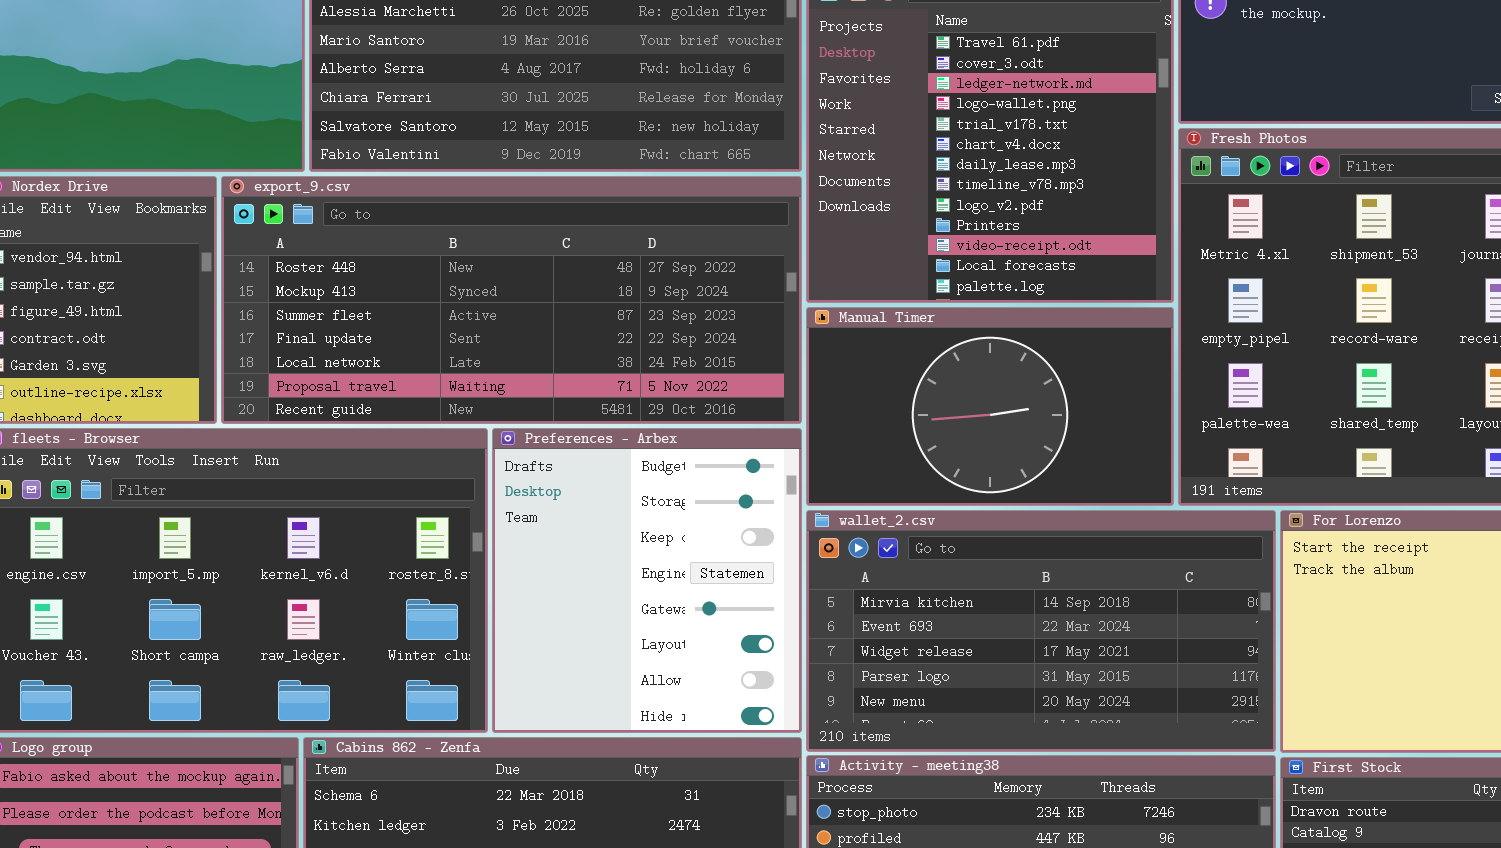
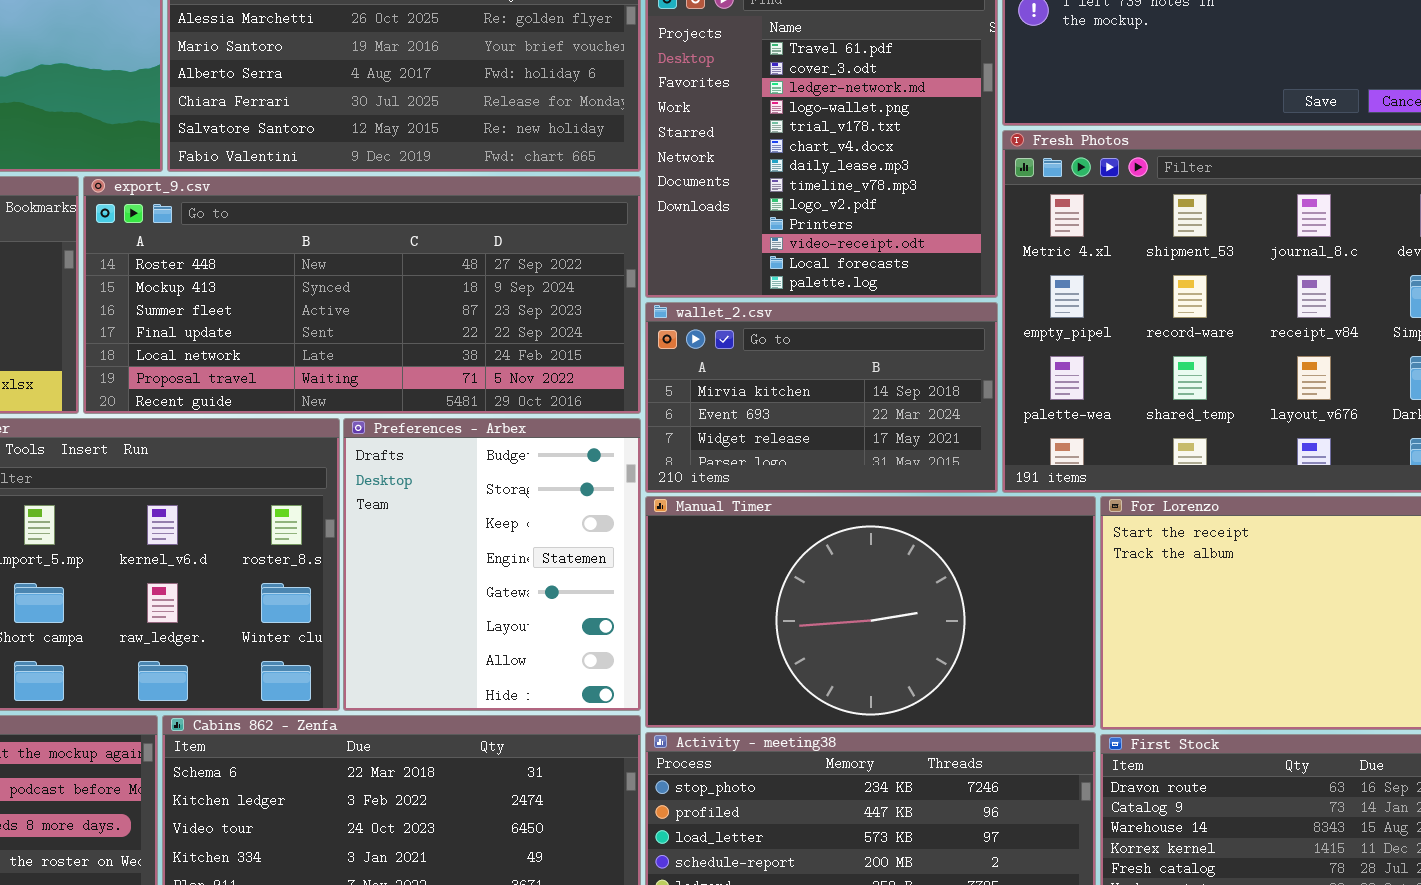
Manual Timer: [806,307,1174,506] -> [645,496,1096,728], moved, resized
wallet_2.csv: [806,510,1276,752] -> [645,302,998,493], moved, resized

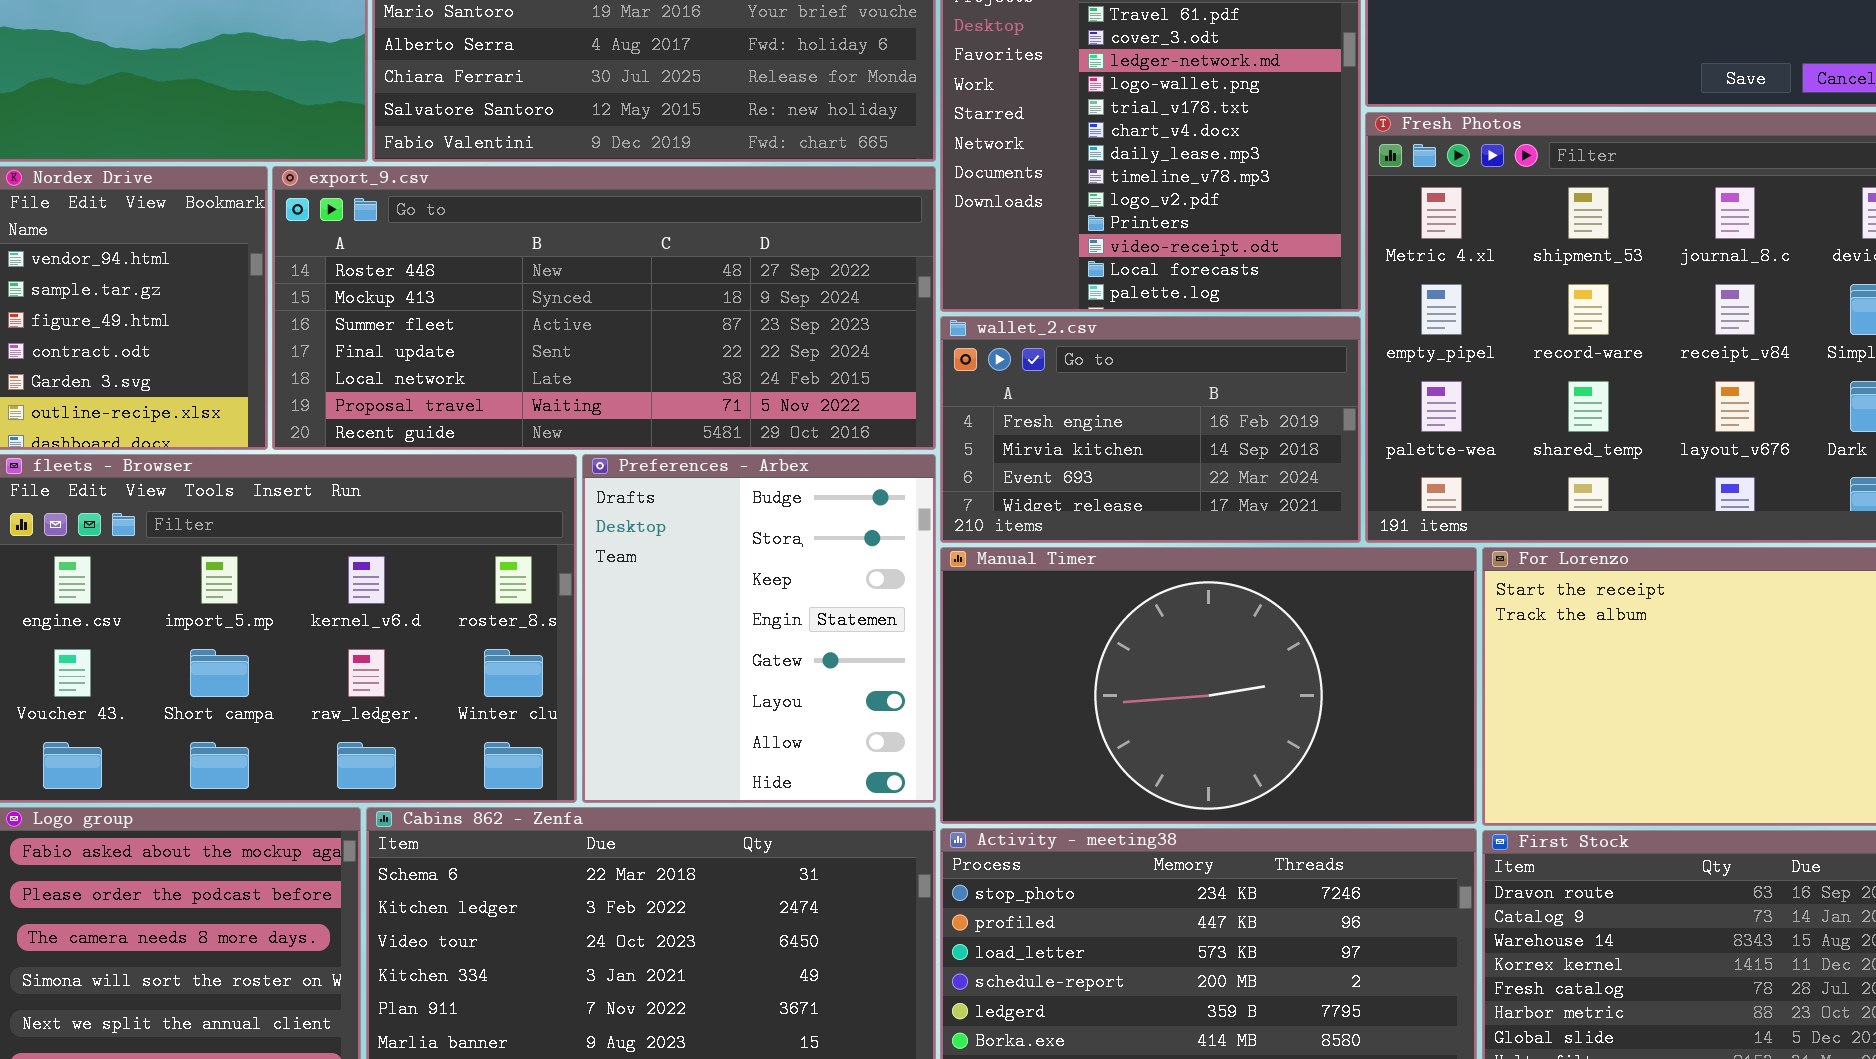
wallet_2.csv: [645,302,998,493] -> [940,316,1361,543], scrolled up 1 row

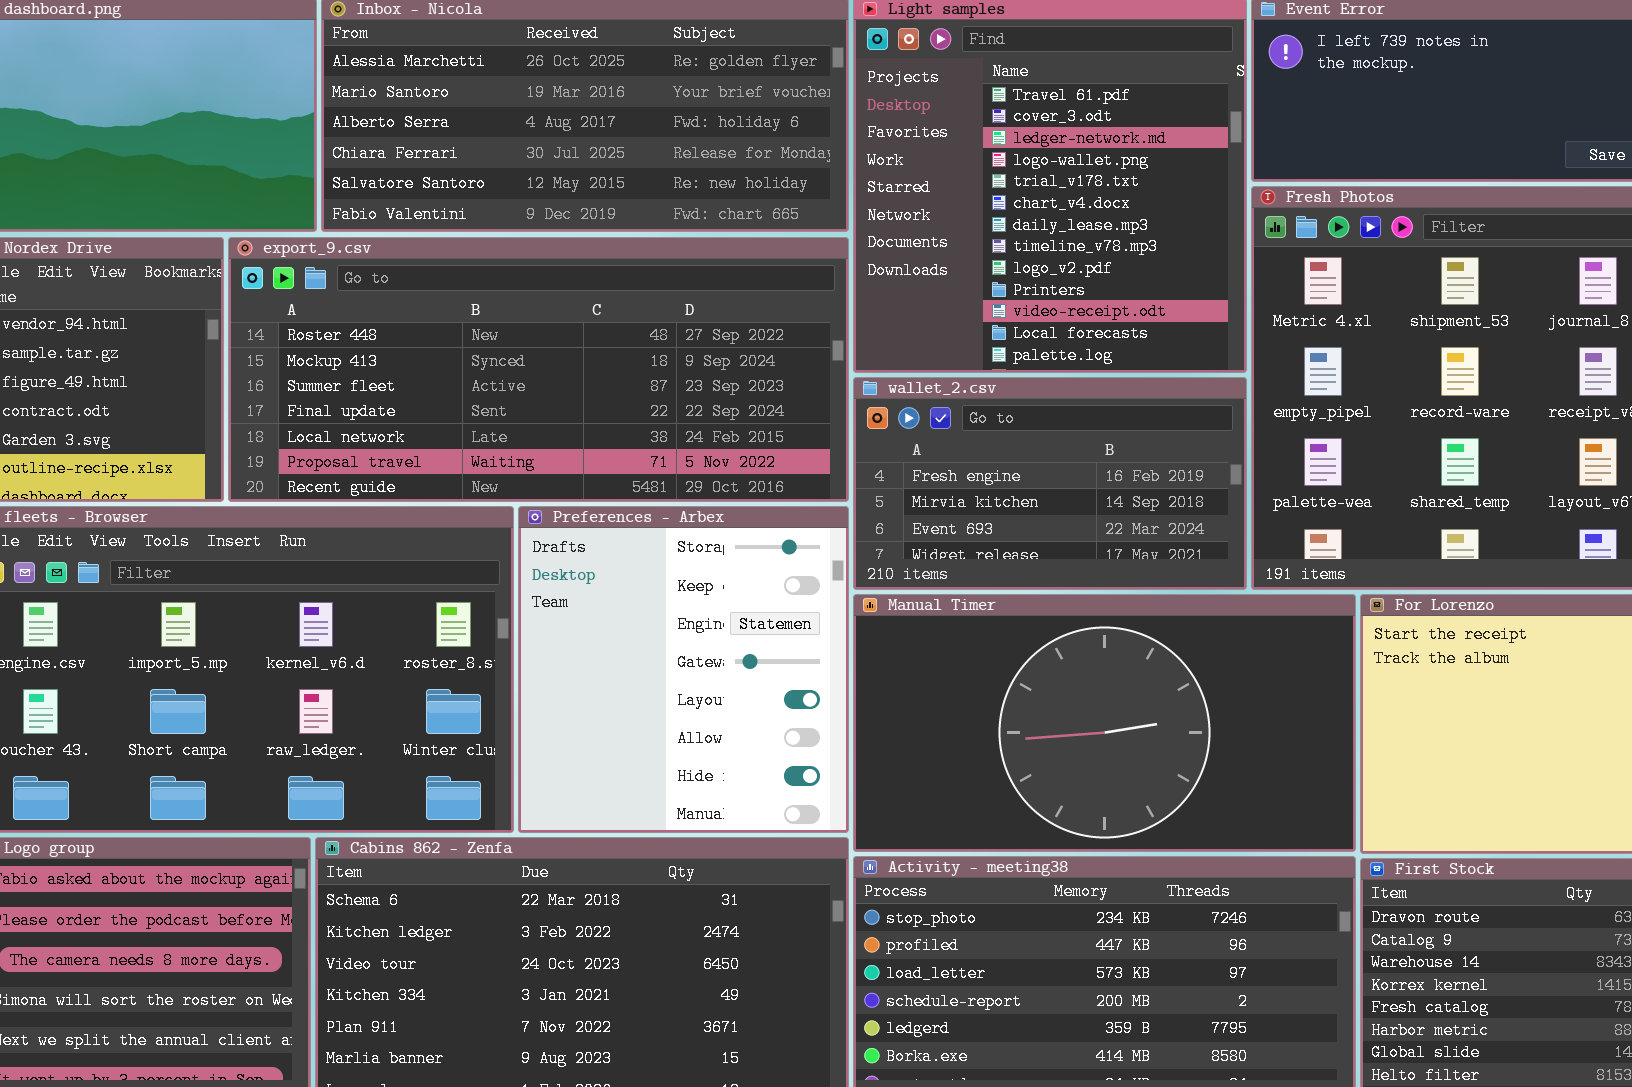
Preferences - Arbex: [582,454,936,803] -> [518,506,849,833], scrolled down 1 row

